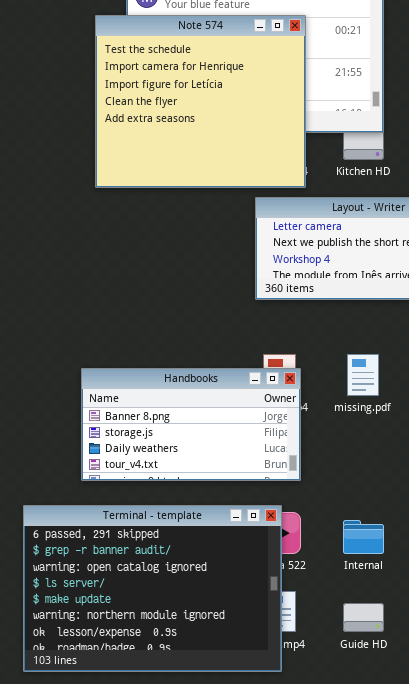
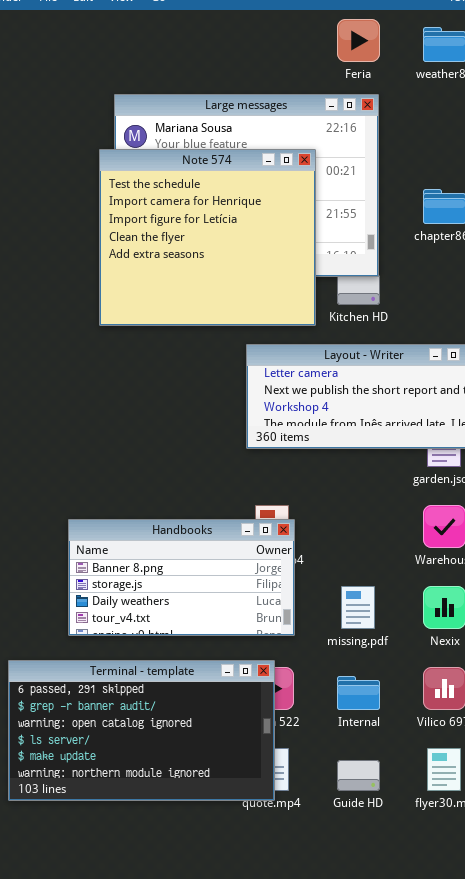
Note 574: [95,15,306,188] -> [99,149,316,326], moved
missing.pdf: [347,354,379,396] -> [341,586,375,629], moved
Terminal - template: [23,505,282,672] -> [8,660,275,801], resized

